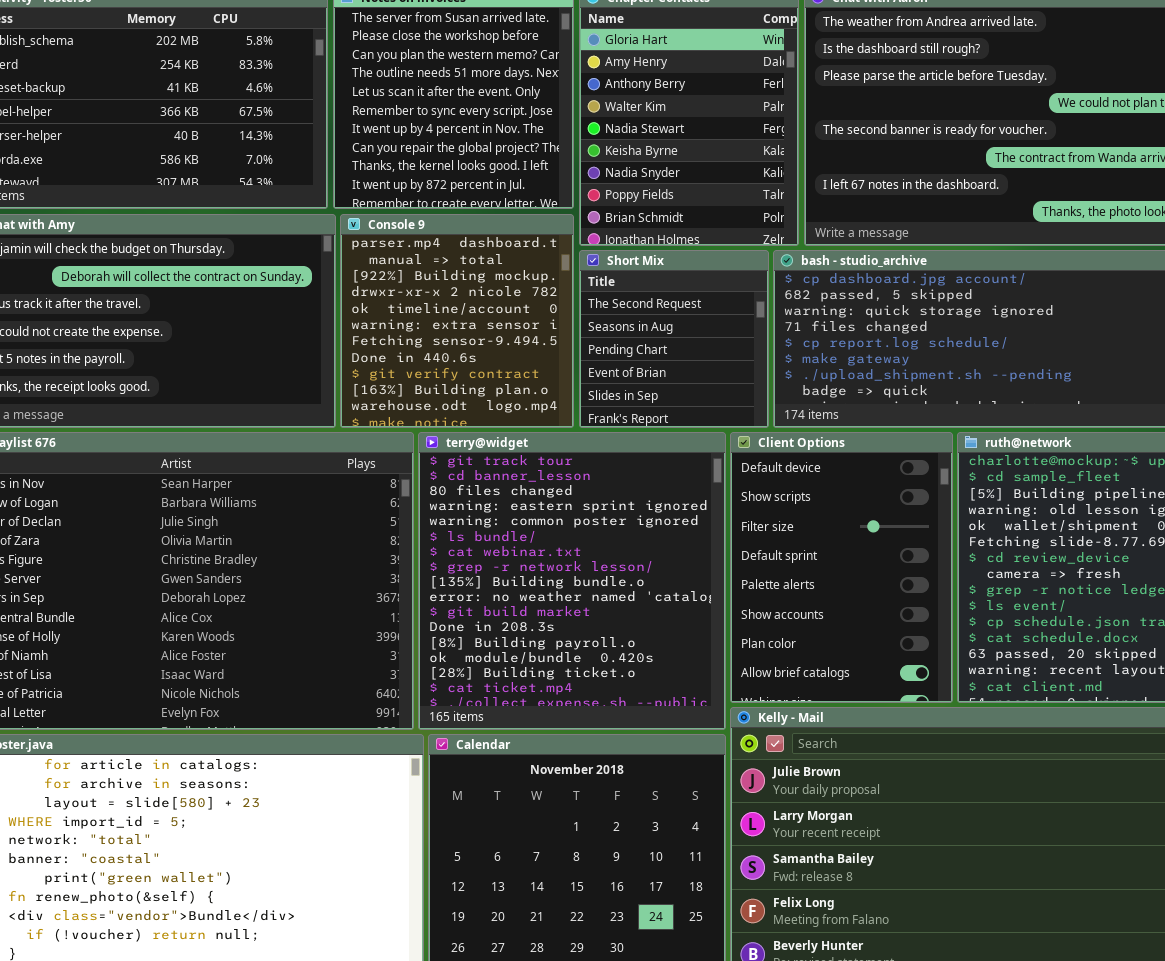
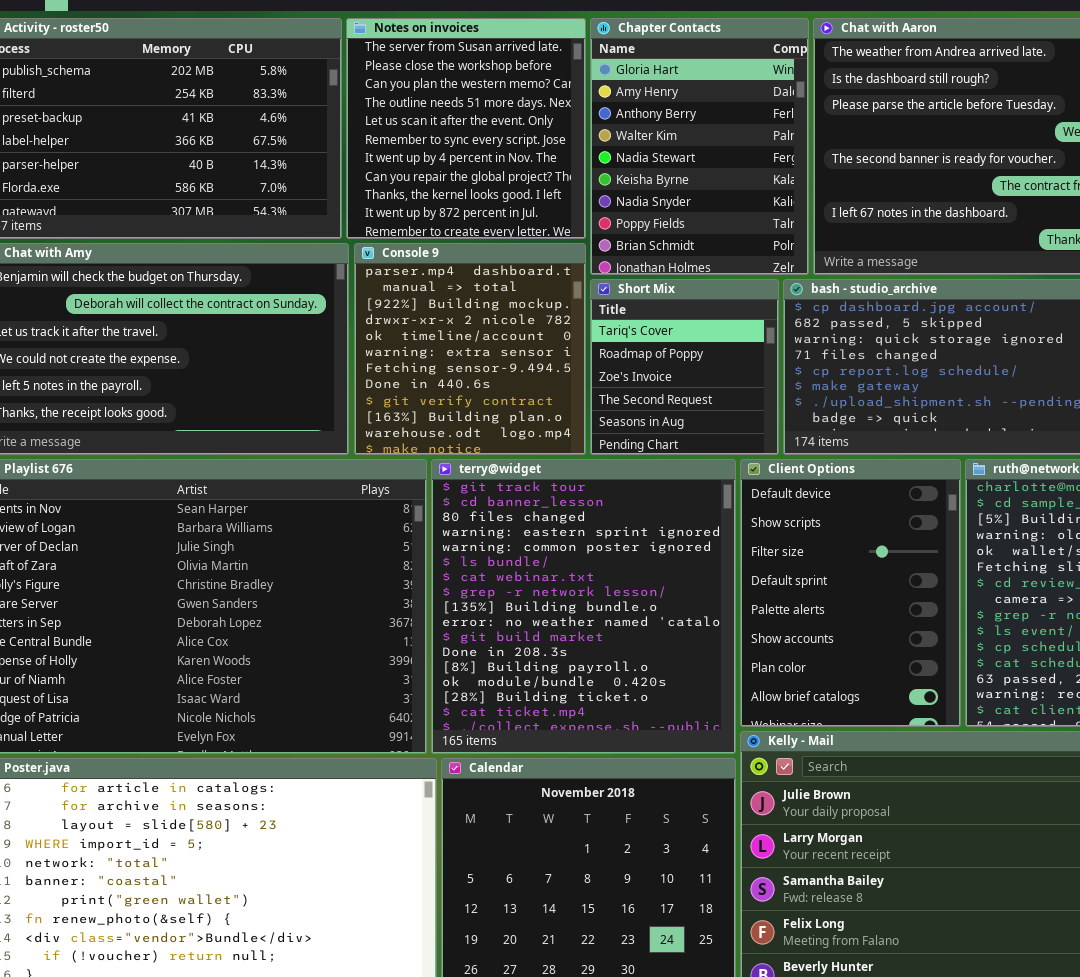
Short Mix: [579,250,769,428] -> [590,279,779,455], scrolled up 3 rows

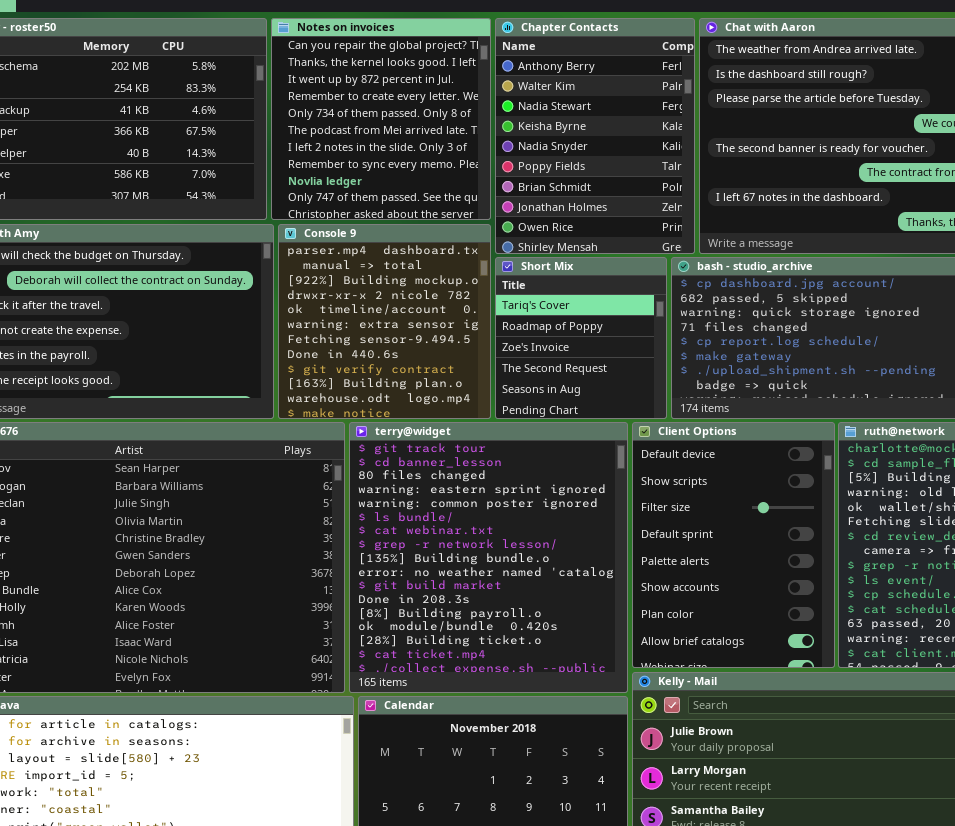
Notes on invoices: [346,18,586,239] -> [271,18,491,220], scrolled down 7 rows
Chapter Contacts: [590,18,809,275] -> [495,18,695,254], scrolled down 2 rows

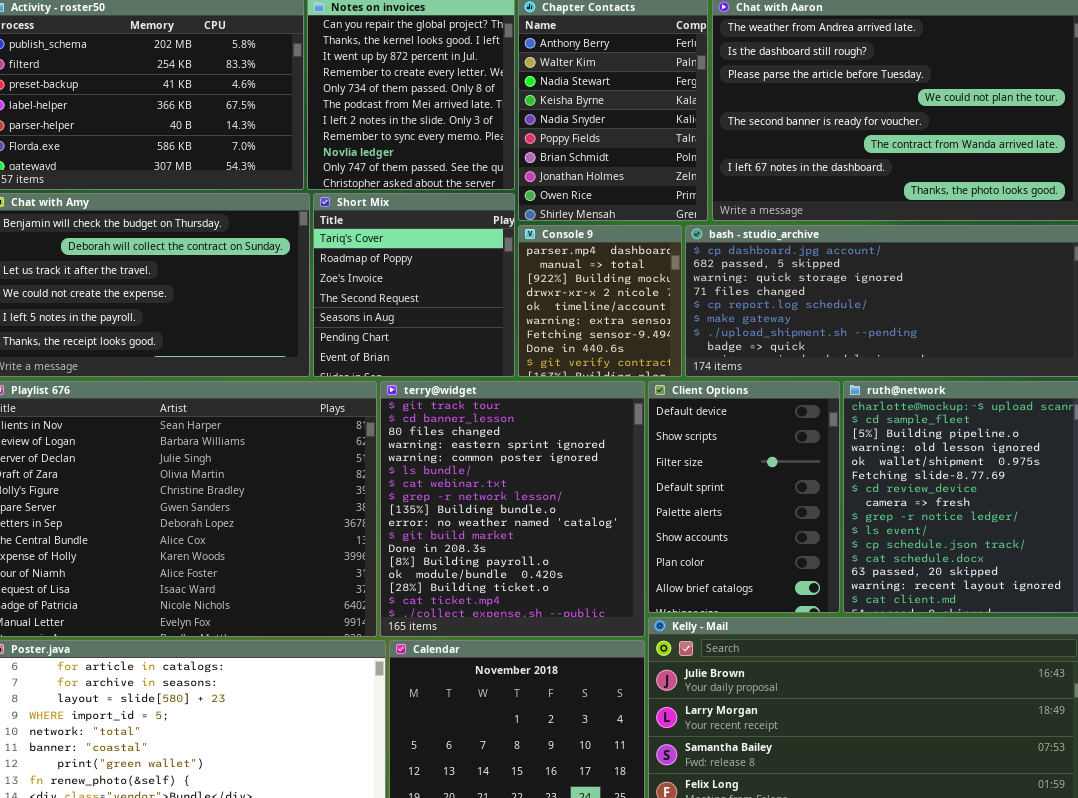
Console 9: [278,224,491,419] -> [518,225,682,377], moved, resized
Short Mix: [495,257,667,419] -> [313,193,515,377], moved, resized

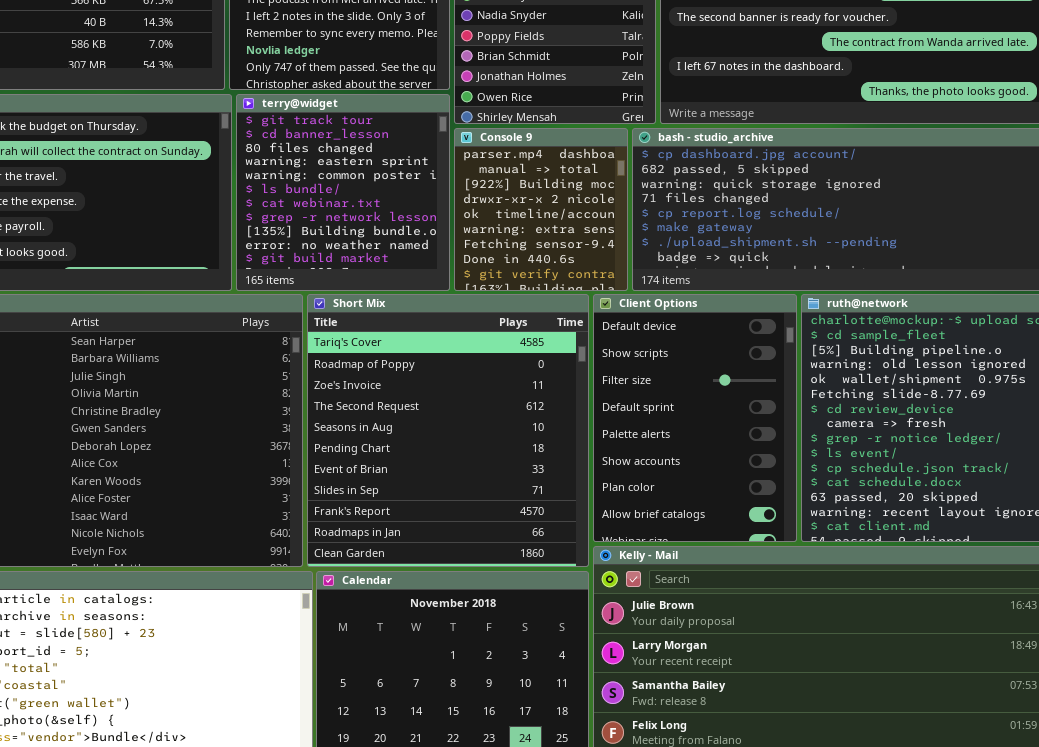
Short Mix: [313,193,515,377] -> [307,294,589,567], moved, resized
terry@widget: [380,381,645,637] -> [236,94,450,291], moved, resized

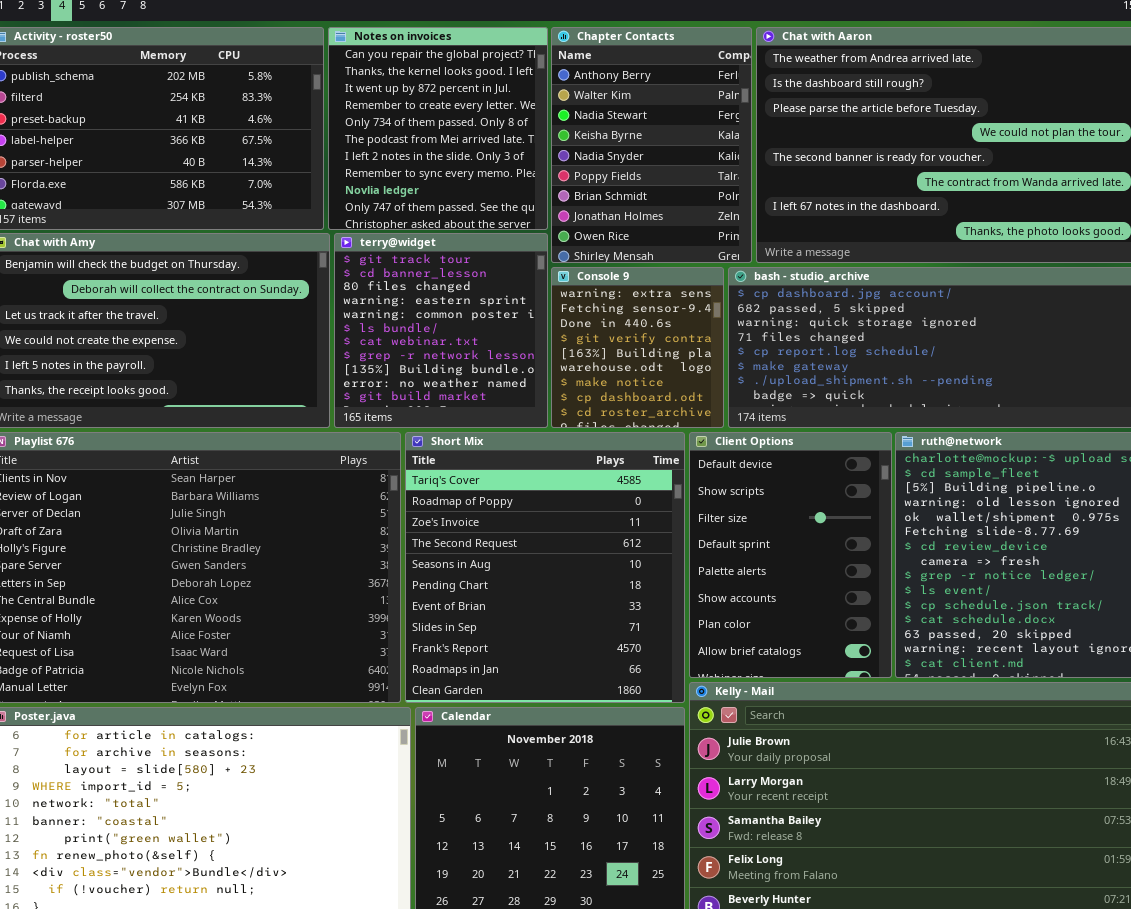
Console 9: [454,128,628,291] -> [551,267,724,428], scrolled down 5 rows

